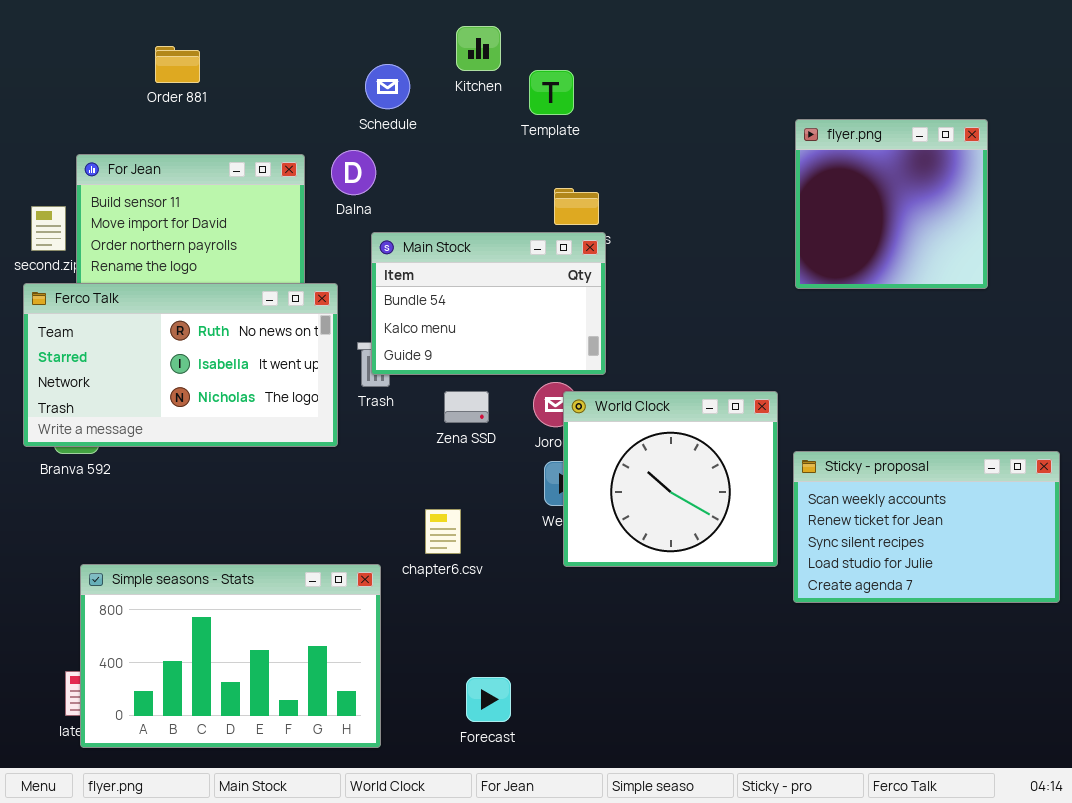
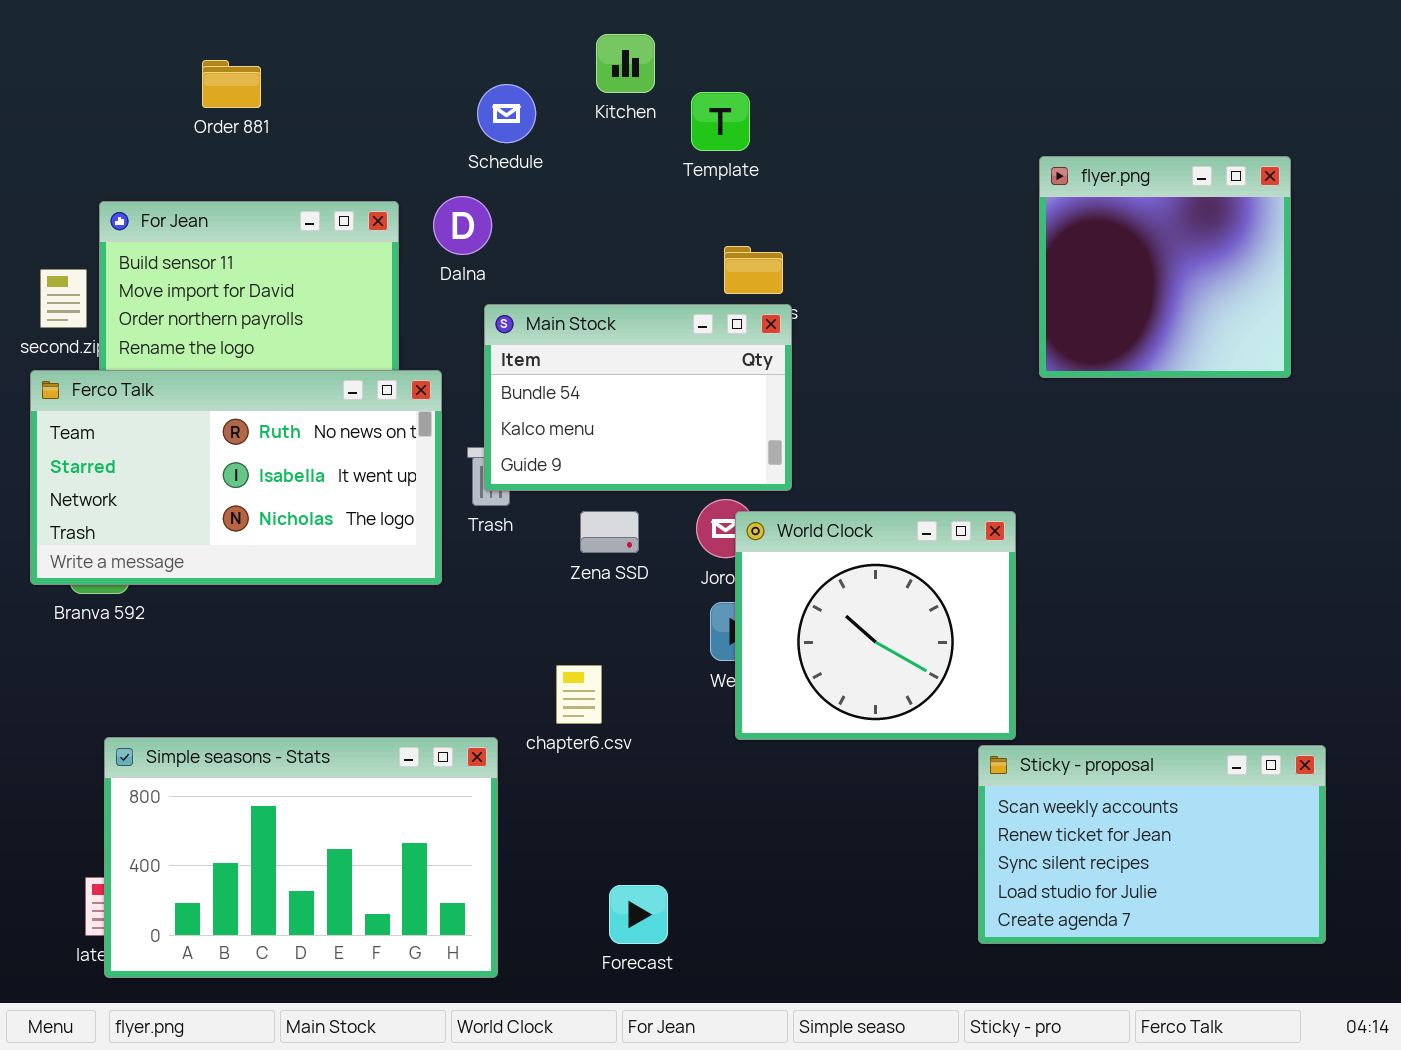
Sticky - proposal: [793,451,1060,603] -> [978,745,1326,944], moved

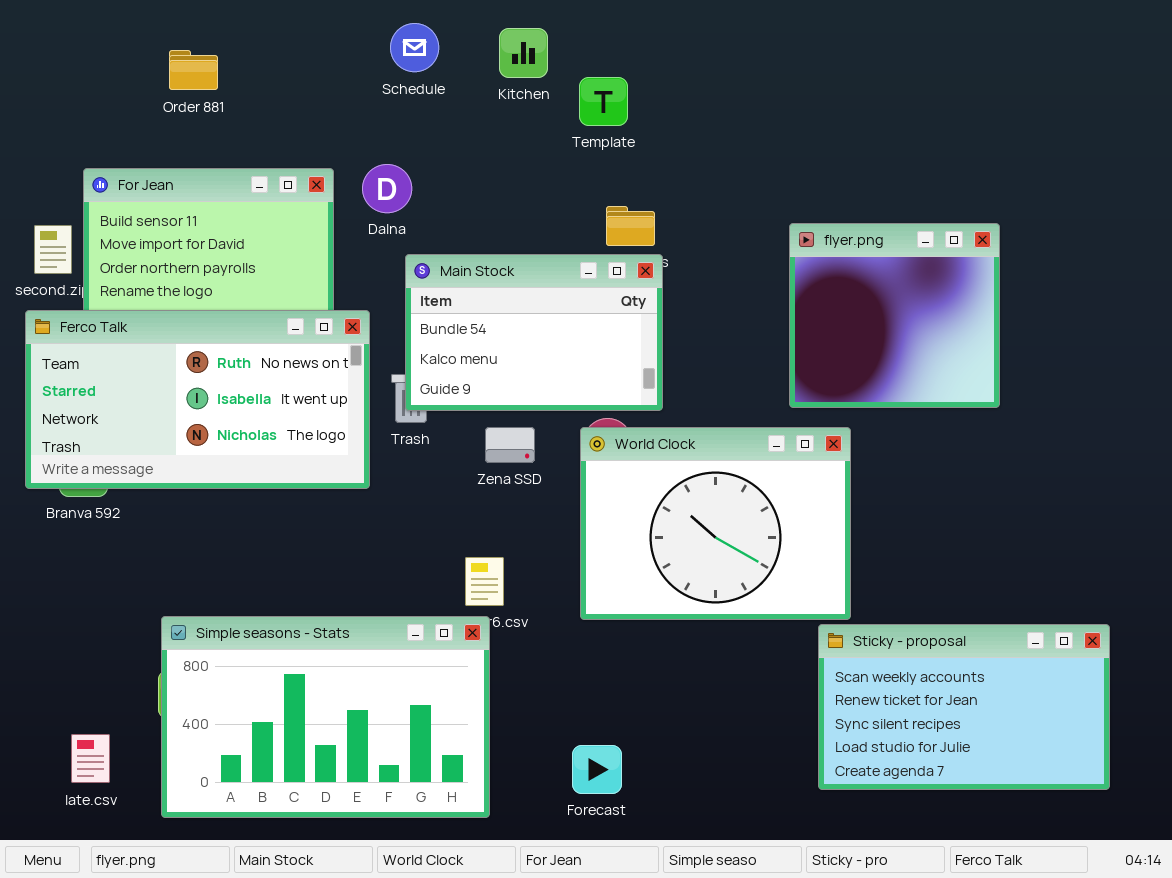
Schedule: [477,84,536,143] -> [390,23,439,72], moved
flyer.png: [1039,156,1291,378] -> [789,223,1000,408], moved
World Clock: [735,511,1016,740] -> [580,427,851,620], resized
Simple seasons - Stats: [104,737,498,978] -> [161,616,490,818], moved
Forecast: [609,885,668,944] -> [572,745,622,794], moved

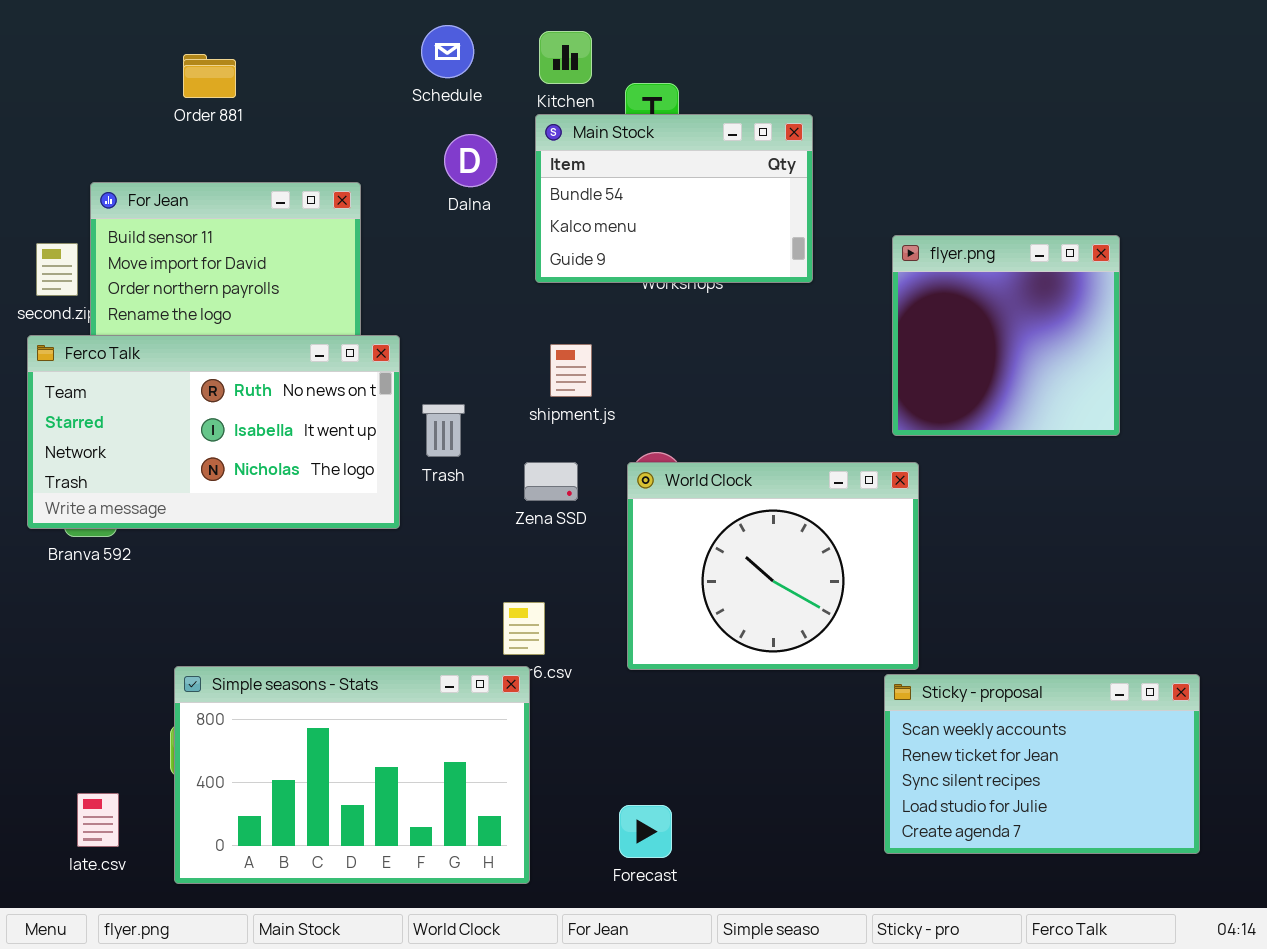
Dalna: [362,164,412,213] -> [444,134,497,187], moved
flyer.png: [789,223,1000,408] -> [892,235,1120,436], moved
Main Stock: [405,254,663,411] -> [535,114,813,283], moved

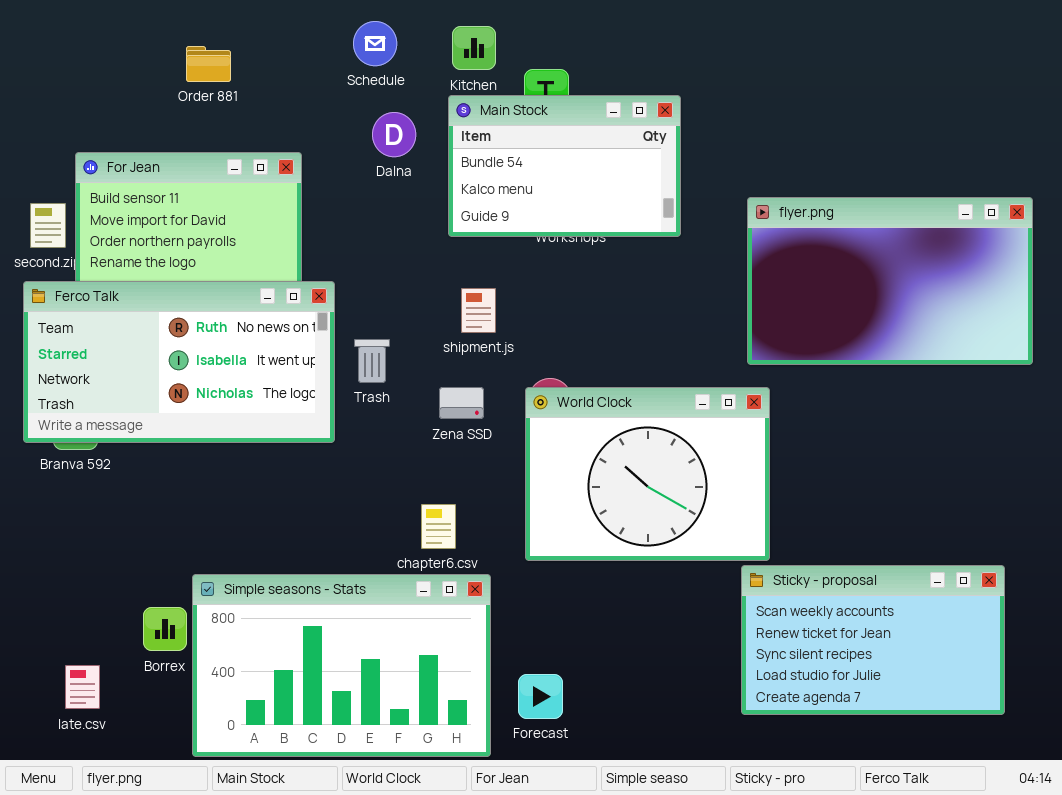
Order 881: [183,54,236,98] -> [186,46,231,82], moved
flyer.png: [892,235,1120,436] -> [747,197,1033,365], resized
Simple seasons - Stats: [174,666,530,884] -> [192,574,491,757], moved

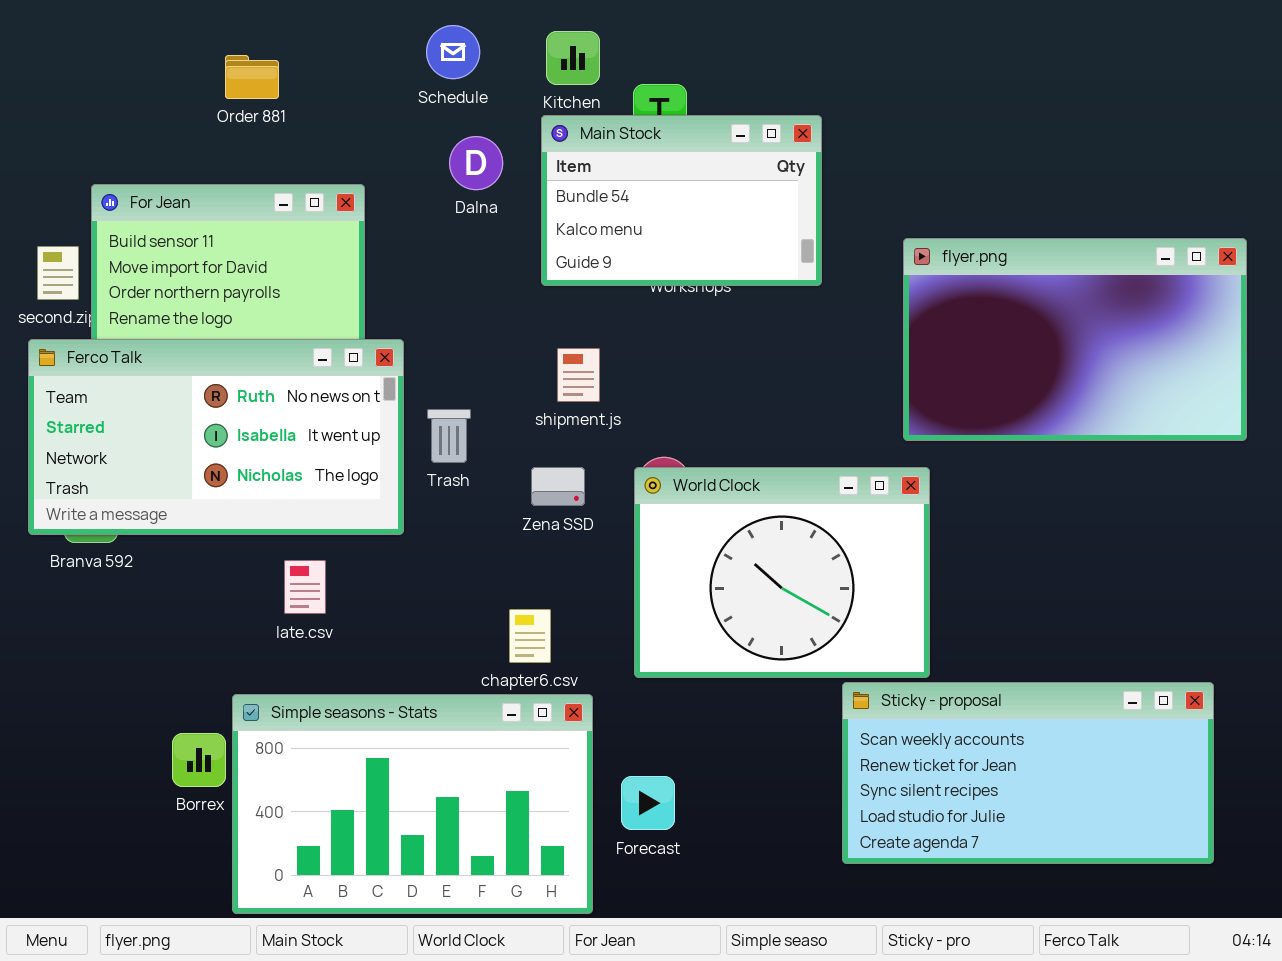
Sticky - proposal: [741,565,1005,715] -> [842,682,1214,864], resized
late.csv: [65,665,100,709] -> [284,560,326,614], moved
Forecast: [518,674,563,719] -> [621,776,675,830], moved

